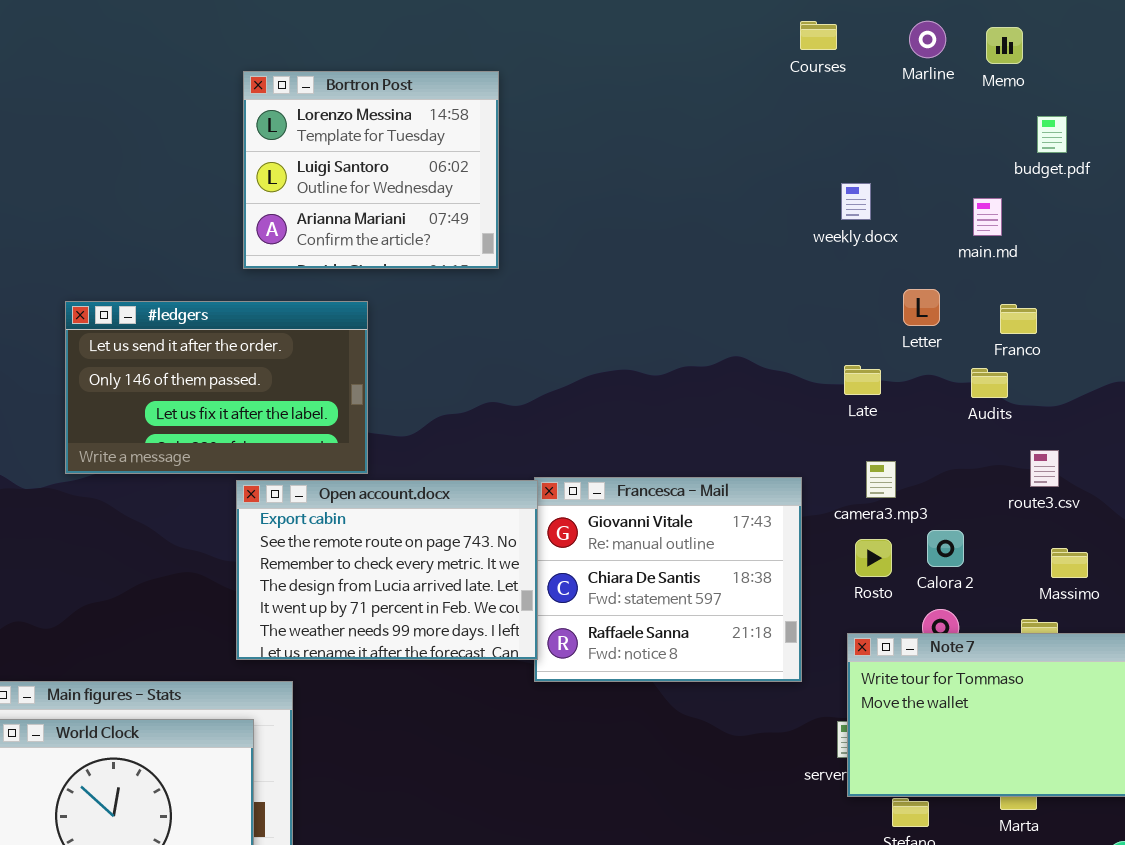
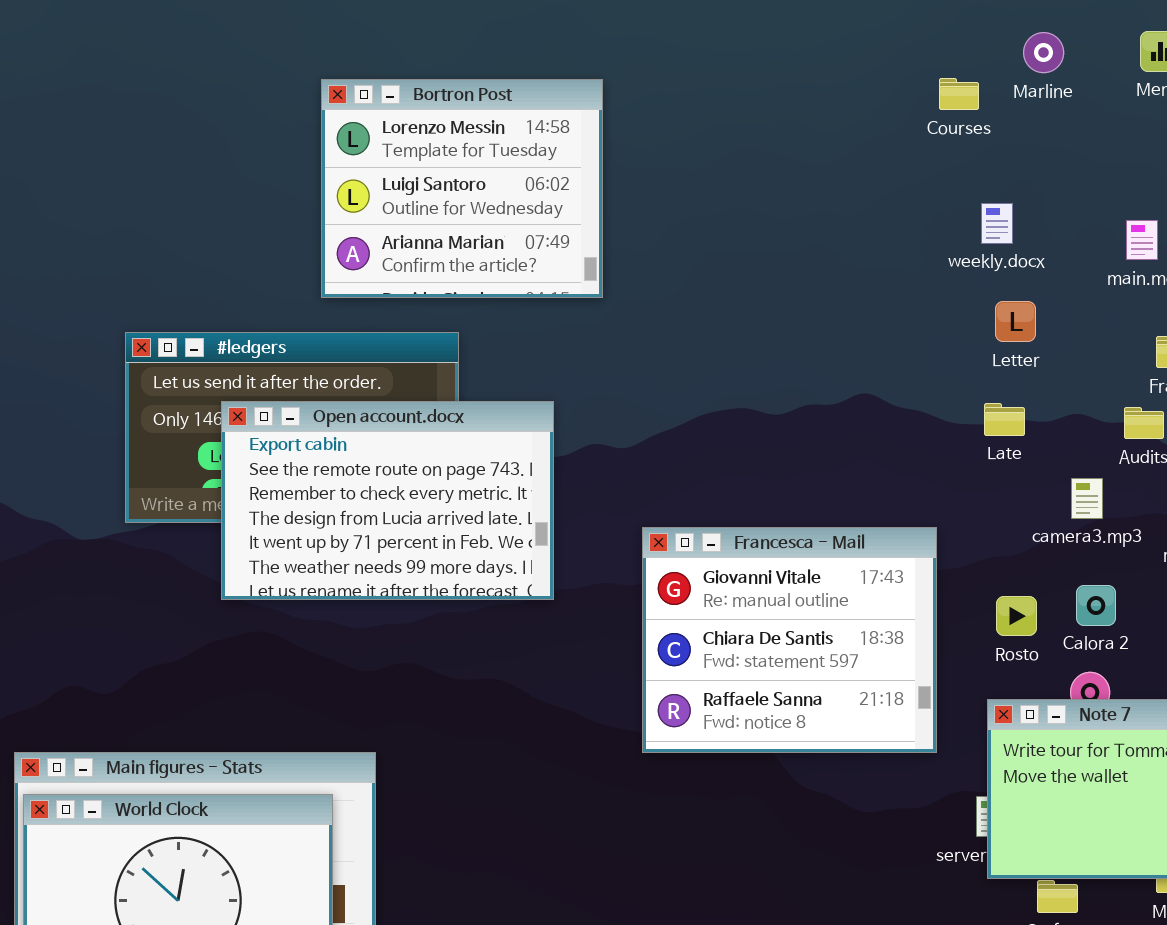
Courses: [800,21,837,50] -> [939,78,979,110], moved
Marline: [909,21,946,58] -> [1023,32,1064,73], moved
Letter: [903,289,940,326] -> [995,301,1036,342], moved
camera3.mp3: [866,461,896,498] -> [1071,478,1103,519], moved
Open account.docx: [236,480,538,660] -> [221,401,554,600], moved

